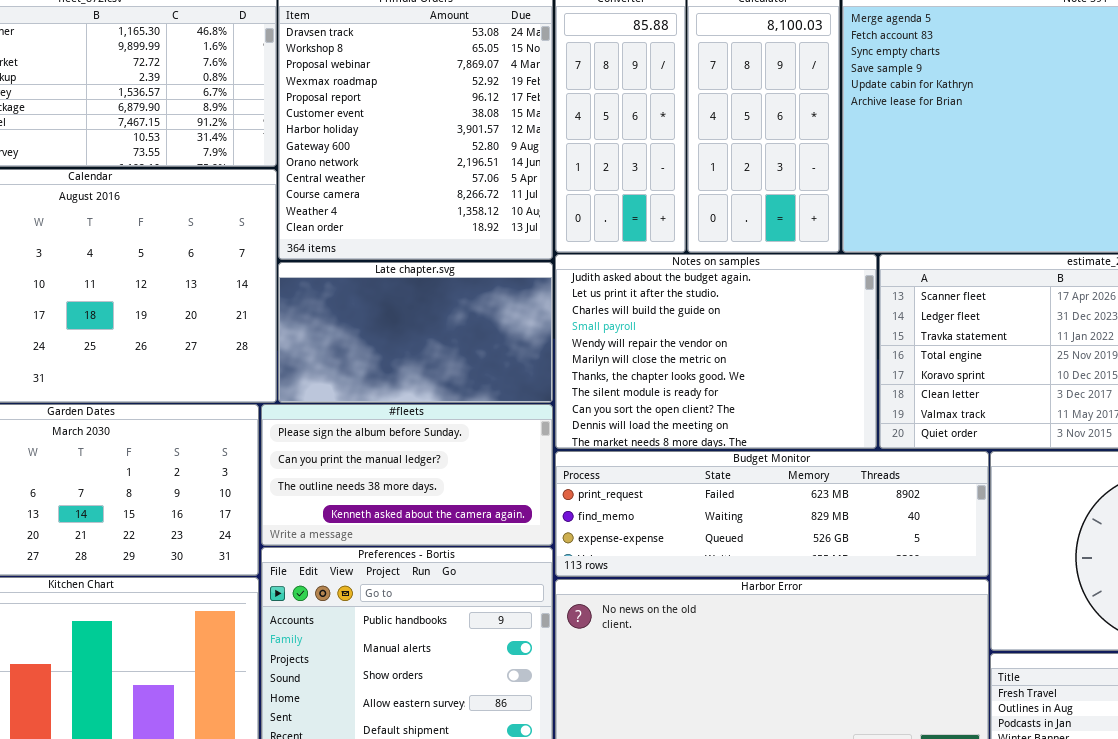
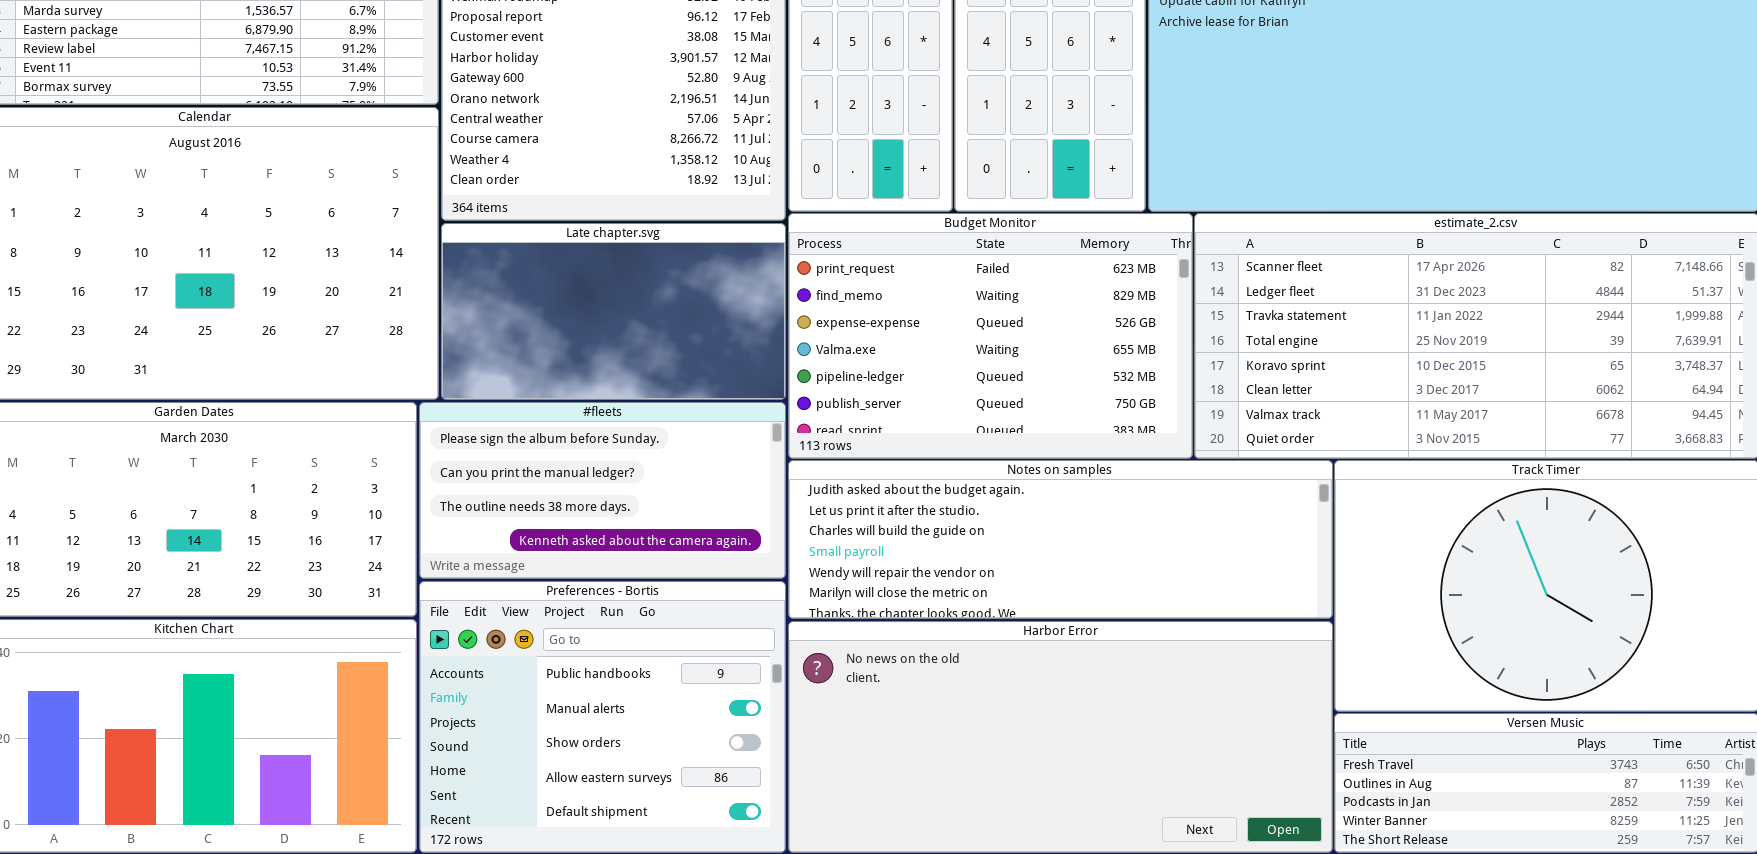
Notes on samples: [555,254,877,449] -> [788,460,1333,619], moved, resized
Budget Monitor: [555,451,989,577] -> [788,213,1193,459], moved, resized

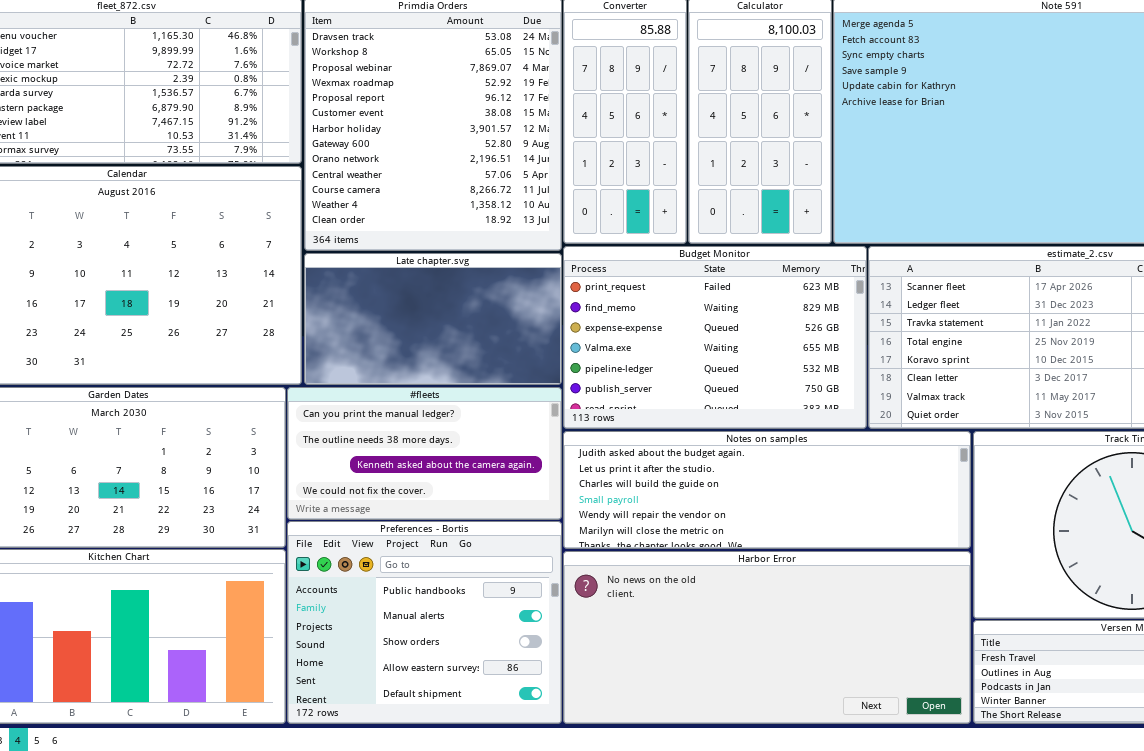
#fleets: [419,402,786,579] -> [287,387,562,520], scrolled down 1 row

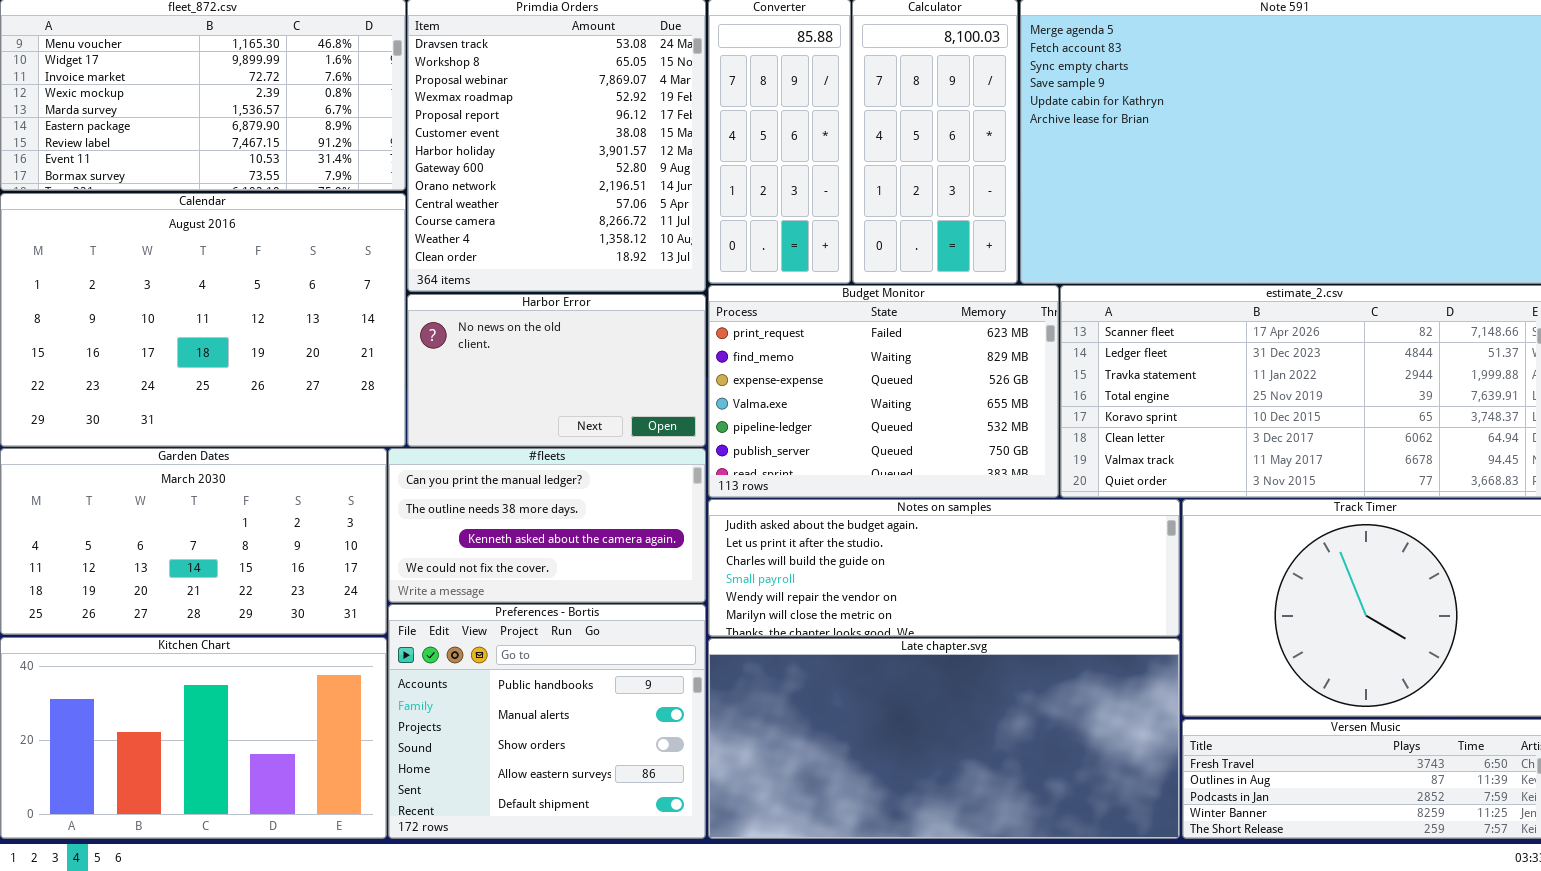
Late chapter.svg: [304,253,562,385] -> [708,638,1180,839], moved, resized
Harbor Error: [563,551,971,724] -> [407,294,706,447], moved, resized

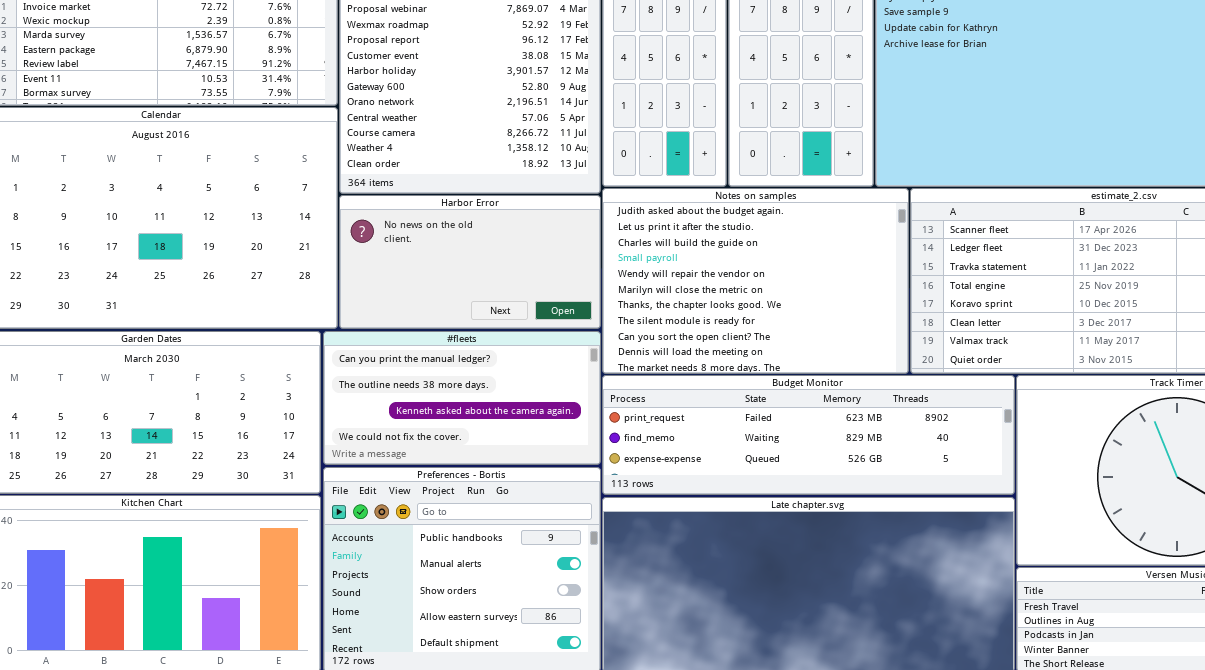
Budget Monitor: [708,285,1059,498] -> [602,375,1015,495], moved, resized
Notes on samples: [708,499,1180,637] -> [602,188,909,374], moved, resized

